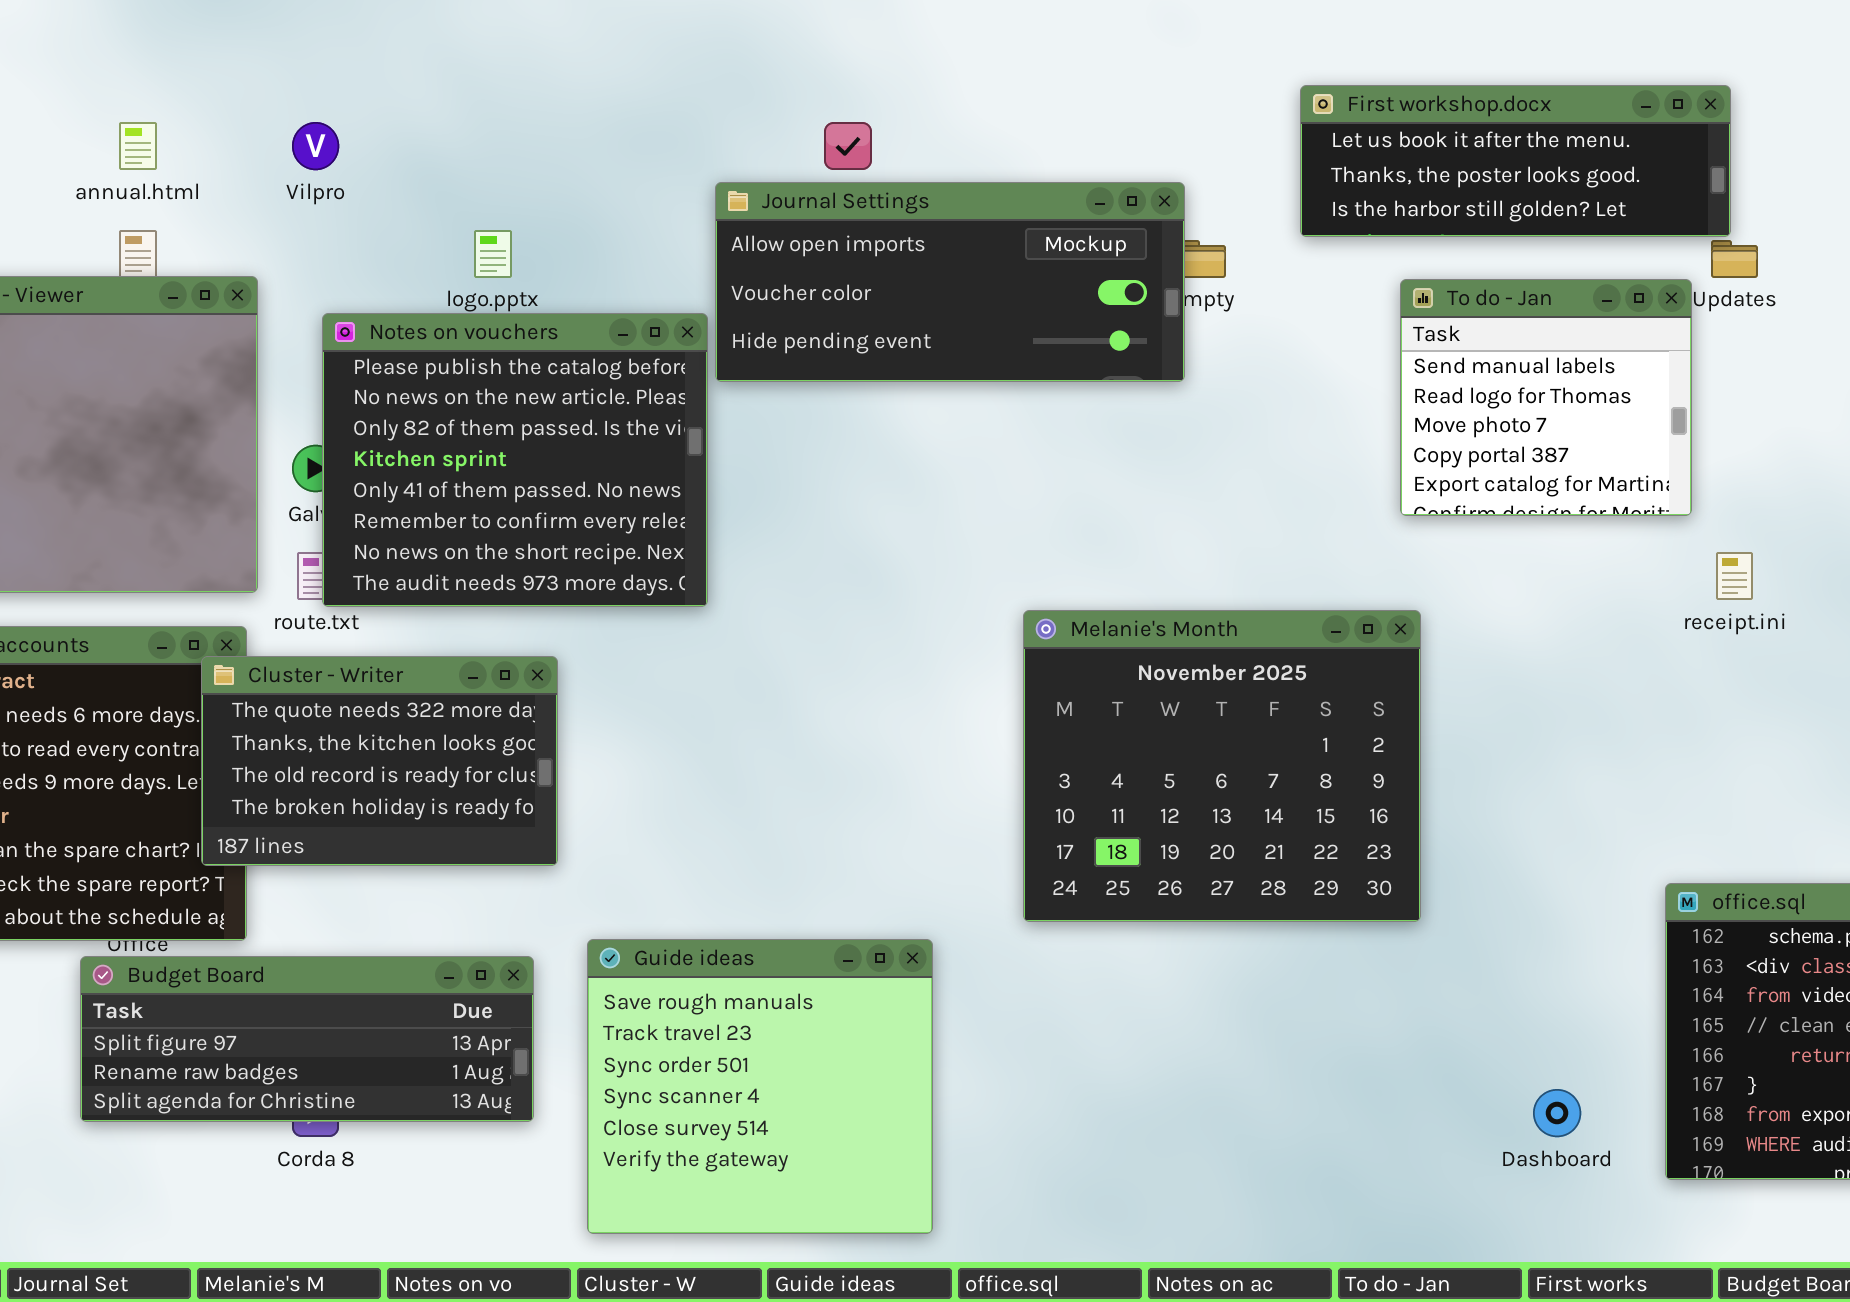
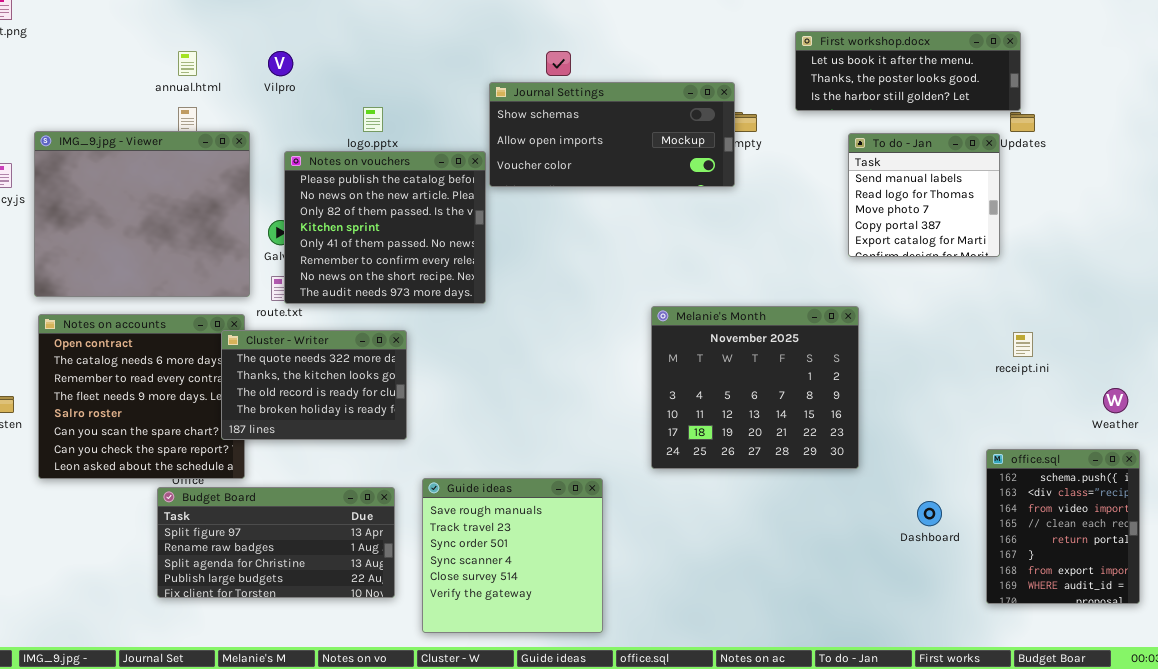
Journal Settings: [715,182,1185,382] -> [489,82,735,187], scrolled up 1 row
receipt.ini: [1716,552,1753,600] -> [1013,332,1033,357], moved
Budget Board: [80,956,534,1122] -> [157,487,395,598], resized
Dashboard: [1533,1089,1581,1137] -> [917,501,942,526], moved

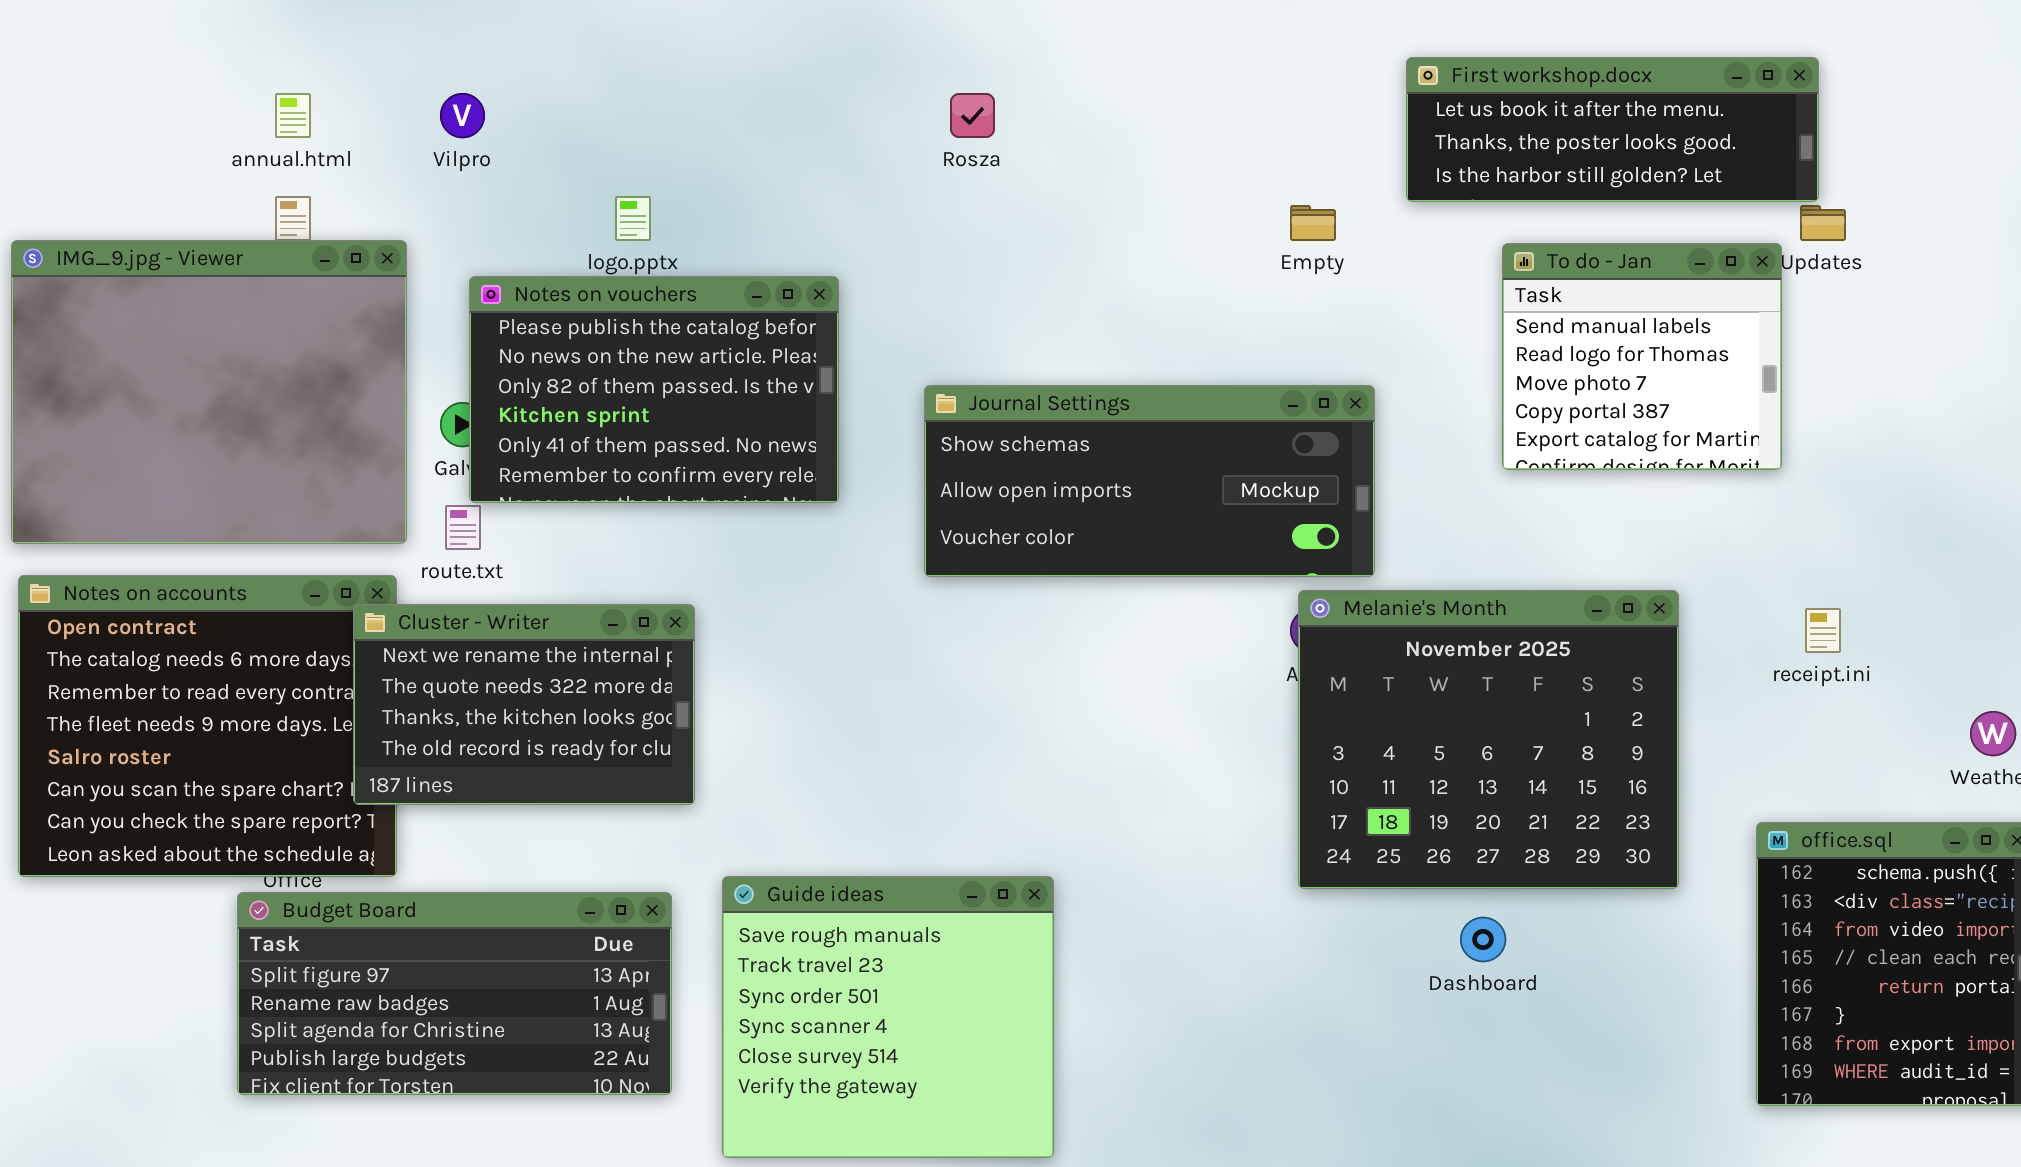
Journal Settings: [489,82,735,187] -> [924,385,1375,577], moved
Notes on vouchers: [284,151,486,304] -> [469,276,839,503], resized
Melanie's Month: [651,306,859,469] -> [1298,590,1679,889], moved
Cluster - Writer: [221,330,407,440] -> [353,604,695,805], scrolled up 1 row
Dashboard: [917,501,942,526] -> [1460,917,1506,962], moved

